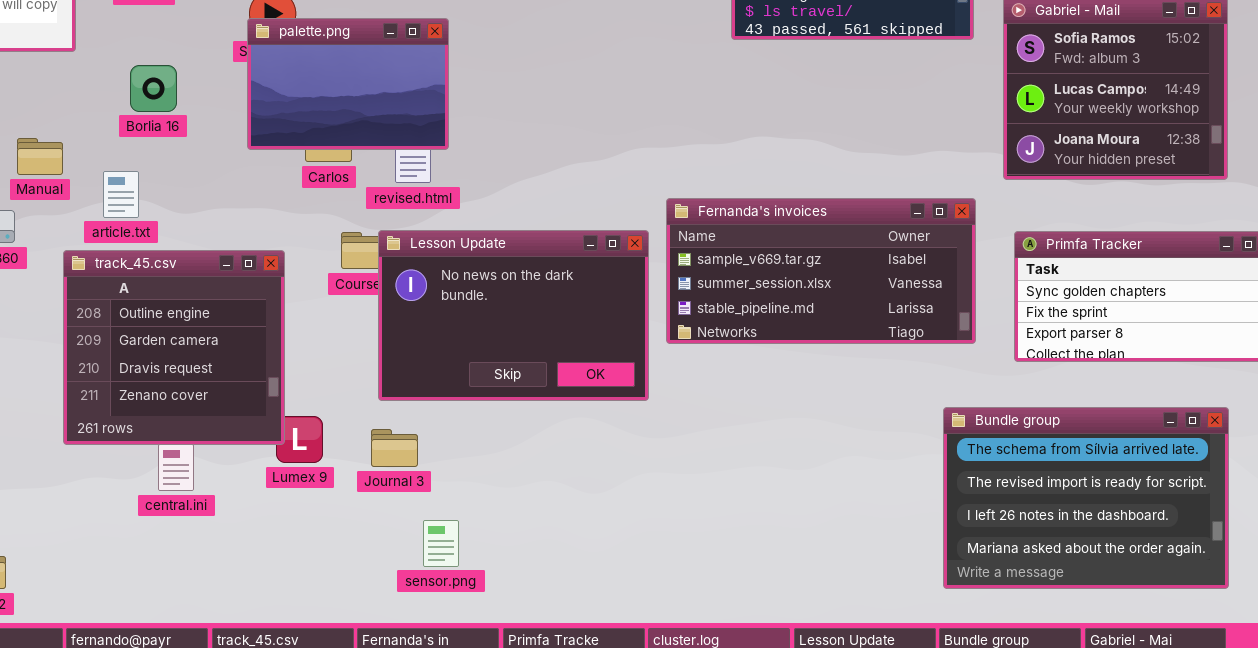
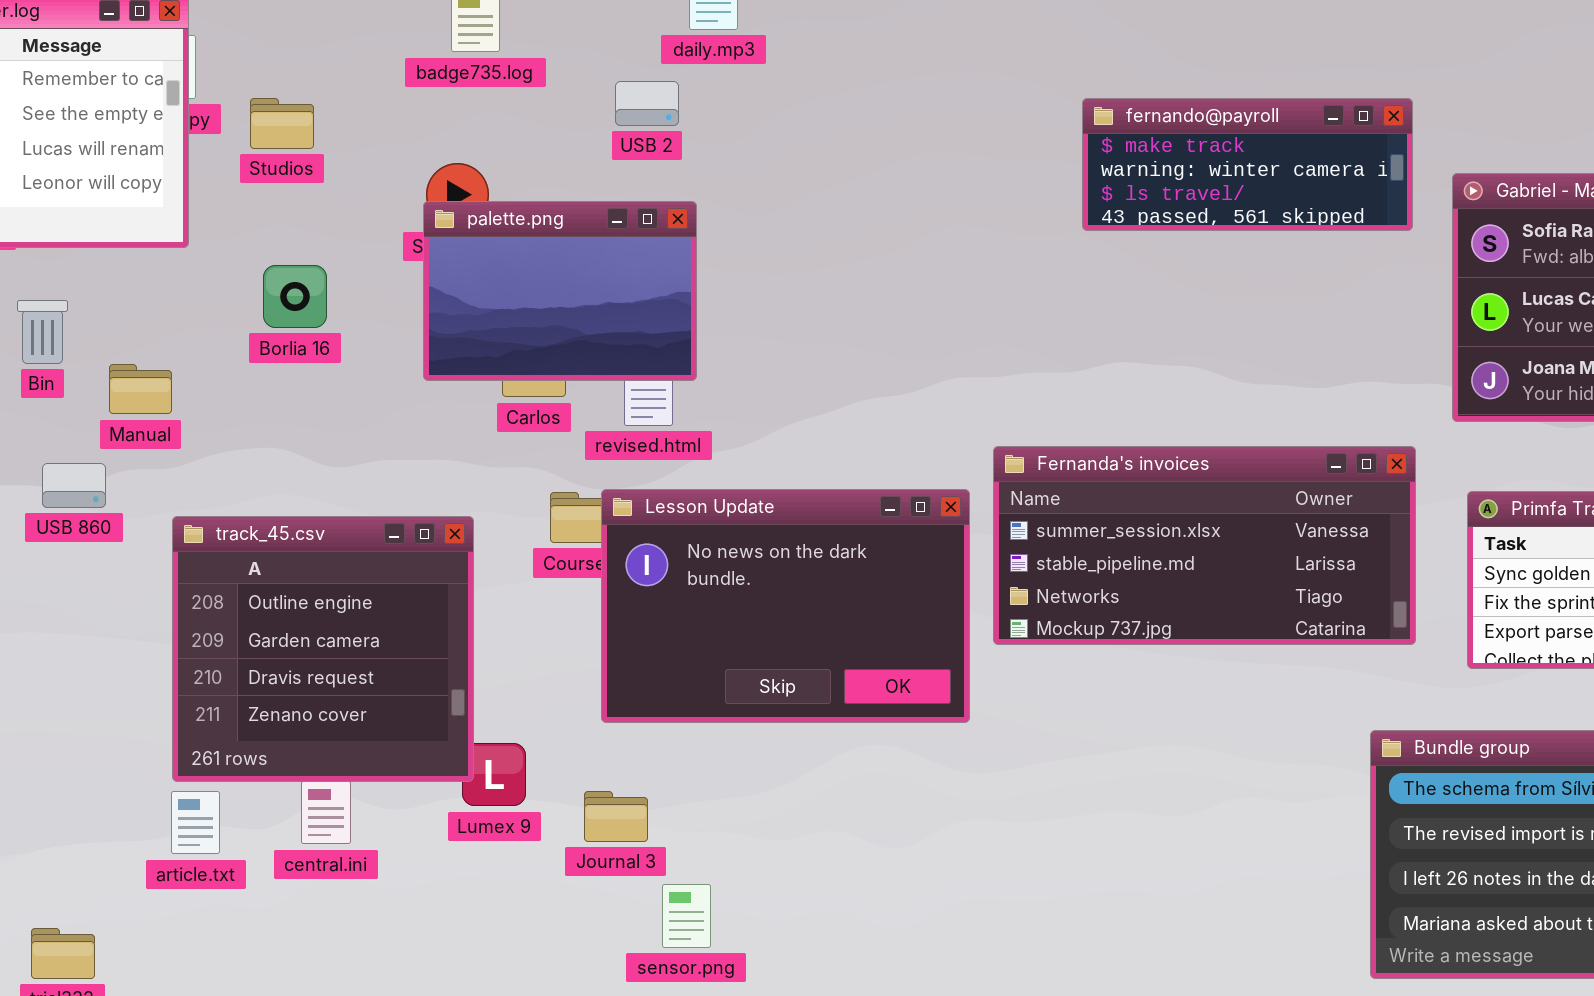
article.txt: [103,171,139,218] -> [171,791,220,854], moved
Fernanda's invoices: [666,198,976,344] -> [993,446,1416,645], scrolled down 1 row
Journal 3: [371,429,418,467] -> [584,791,648,842], moved

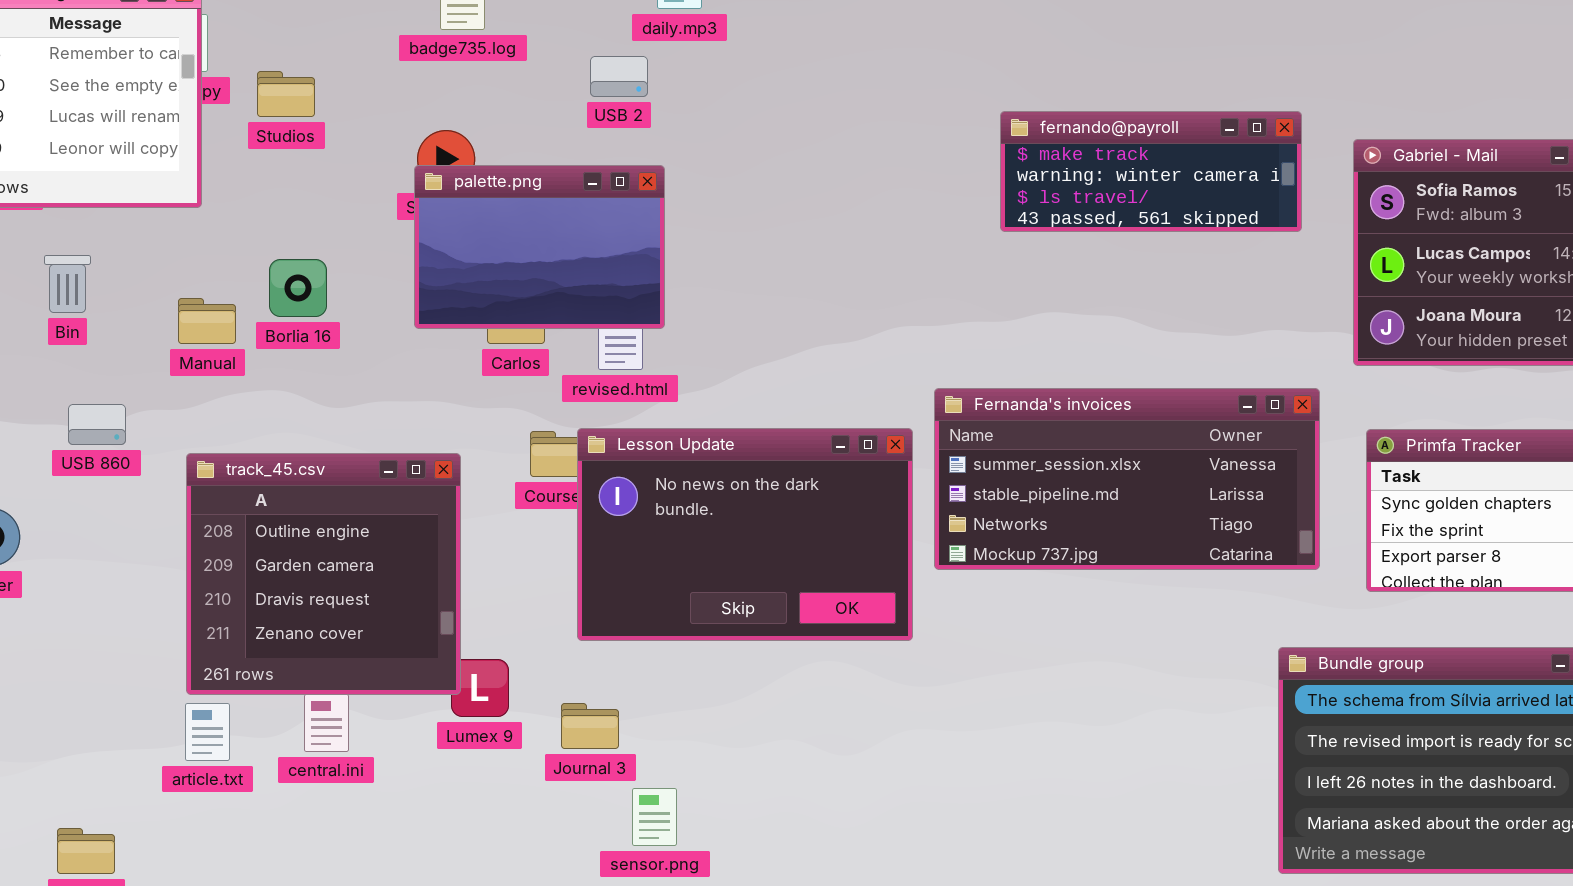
fernando@payroll: [1082,98,1413,231] -> [1000,111,1302,232], moved
Borlia 16: [263,265,327,328] -> [269,259,327,317], moved
Manual: [109,364,172,414] -> [178,298,236,344], moved

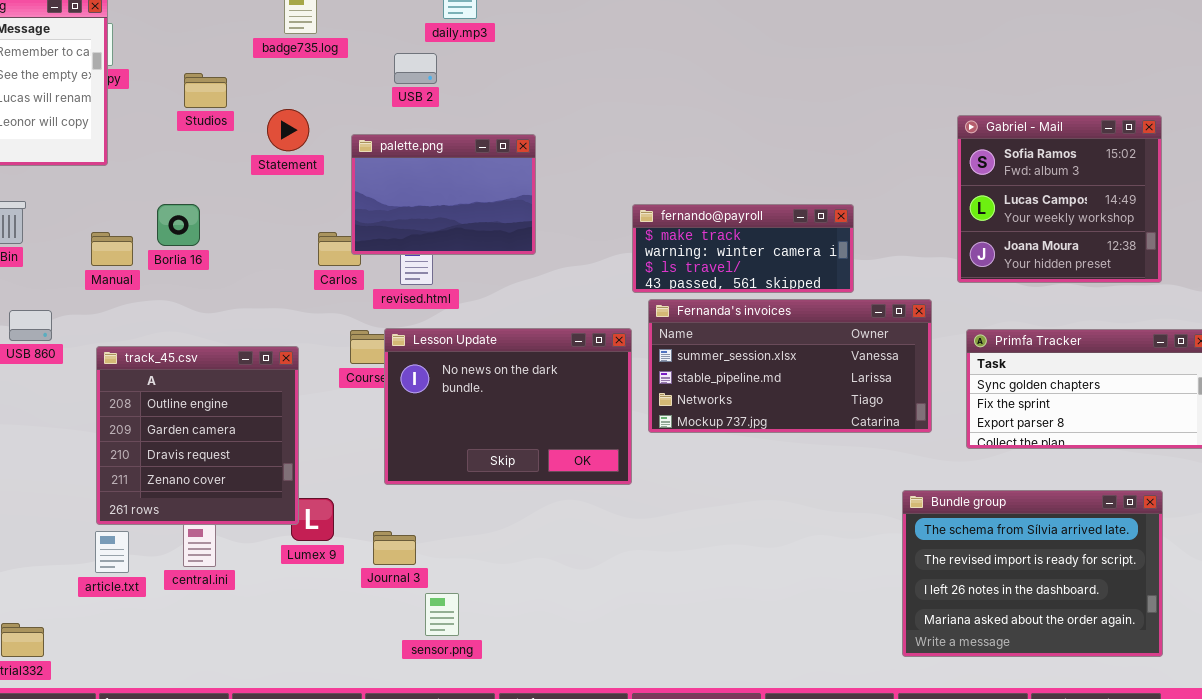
Studios: [257,71,315,117] -> [184,73,227,108], moved
fernando@payroll: [1000,111,1302,232] -> [632,204,854,293], moved
palette.png: [414,165,665,329] -> [351,134,536,255], moved

